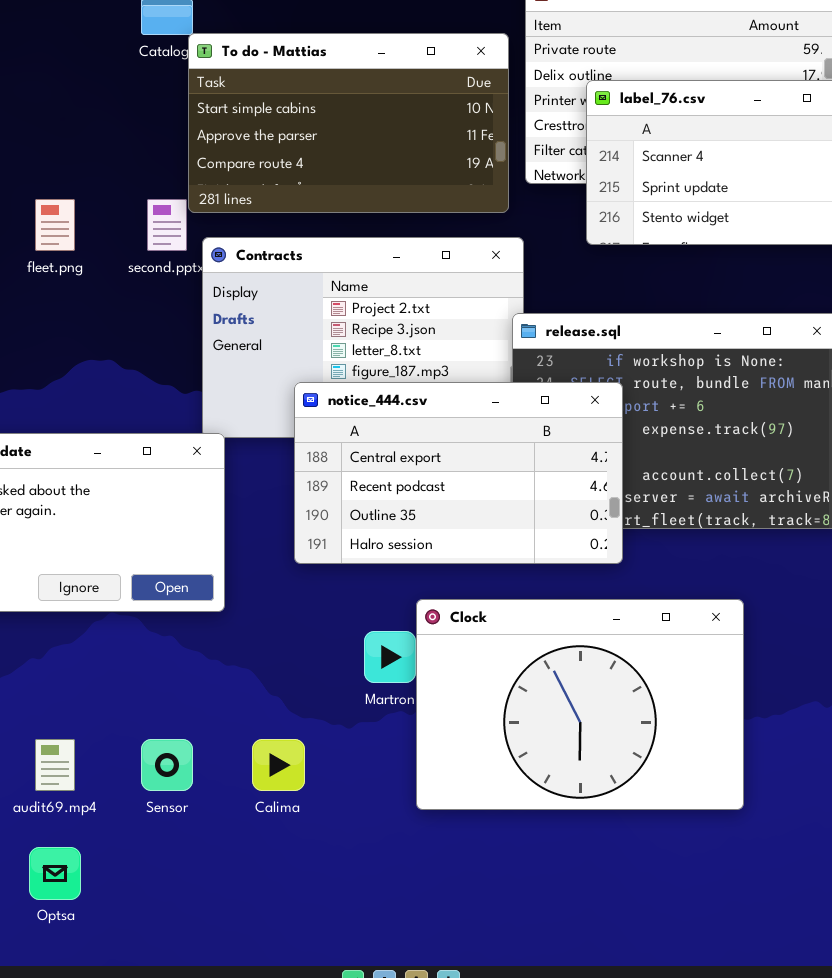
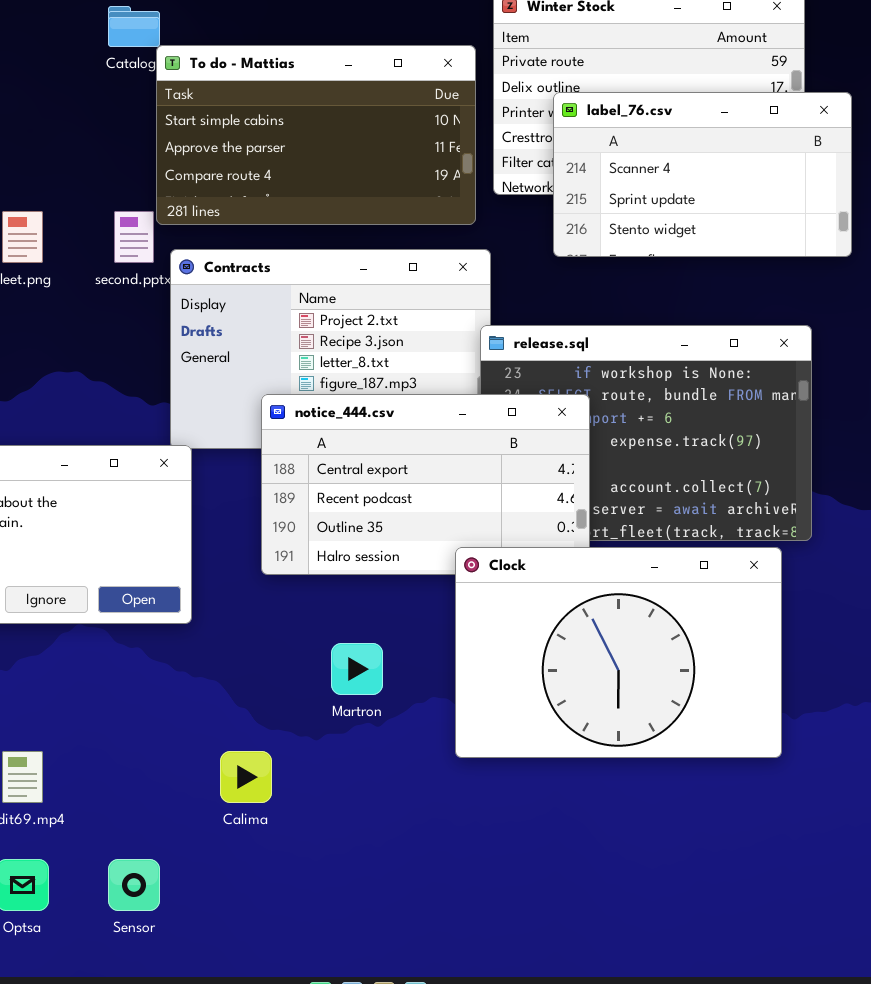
Clock: [416,599,744,810] -> [455,547,782,758], moved
Sensor: [141,739,193,791] -> [108,859,160,911], moved

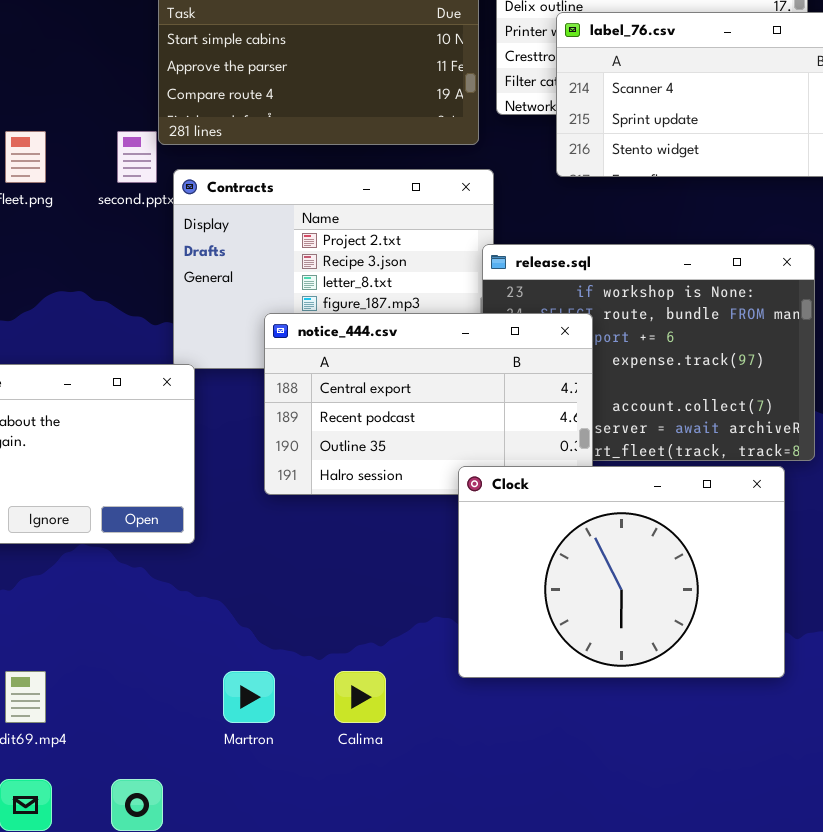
Martron: [331,643,383,695] -> [223,671,275,723], moved
Calima: [220,751,272,803] -> [334,671,386,723], moved

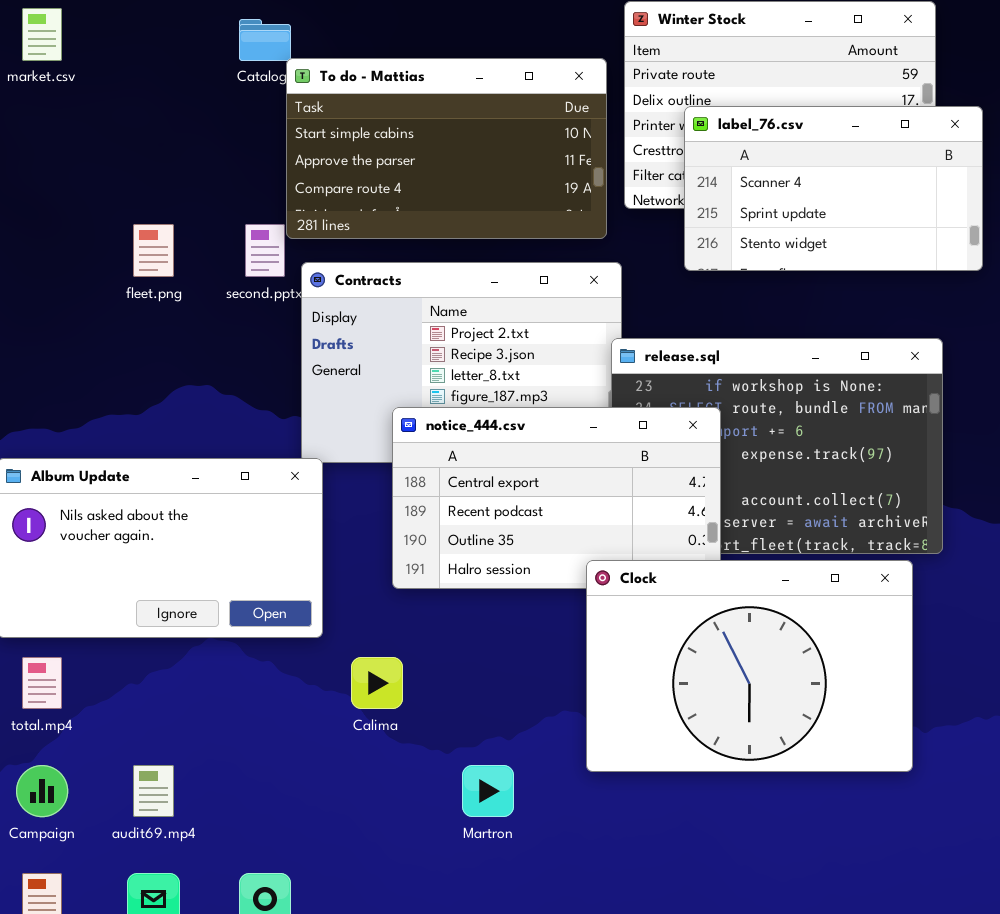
Martron: [223,671,275,723] -> [462,765,514,817], moved
Calima: [334,671,386,723] -> [351,657,403,709], moved

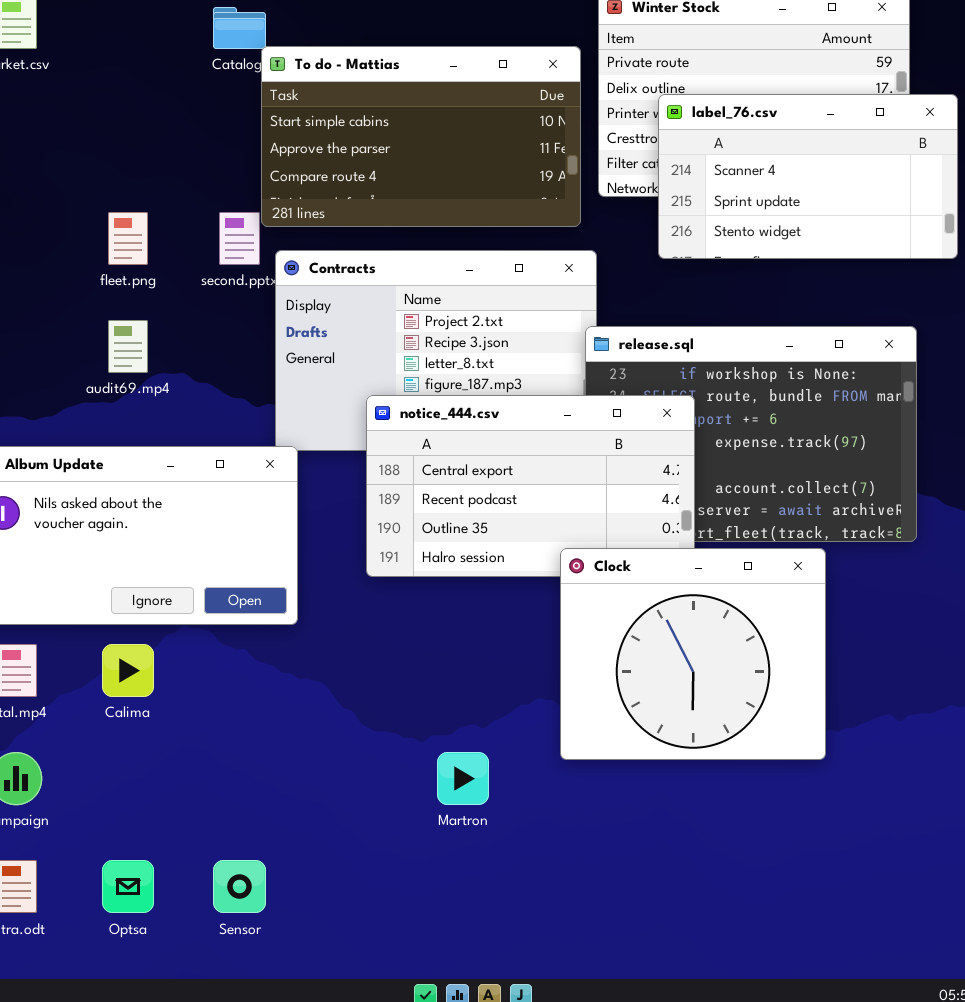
Clock: [586,560,913,772] -> [560,548,826,760], resized
Calima: [351,657,403,709] -> [102,644,154,697], moved
audit69.mp4: [133,765,174,817] -> [108,320,148,373], moved

